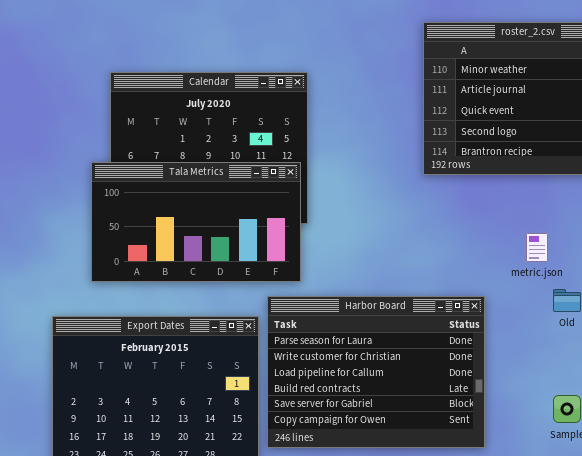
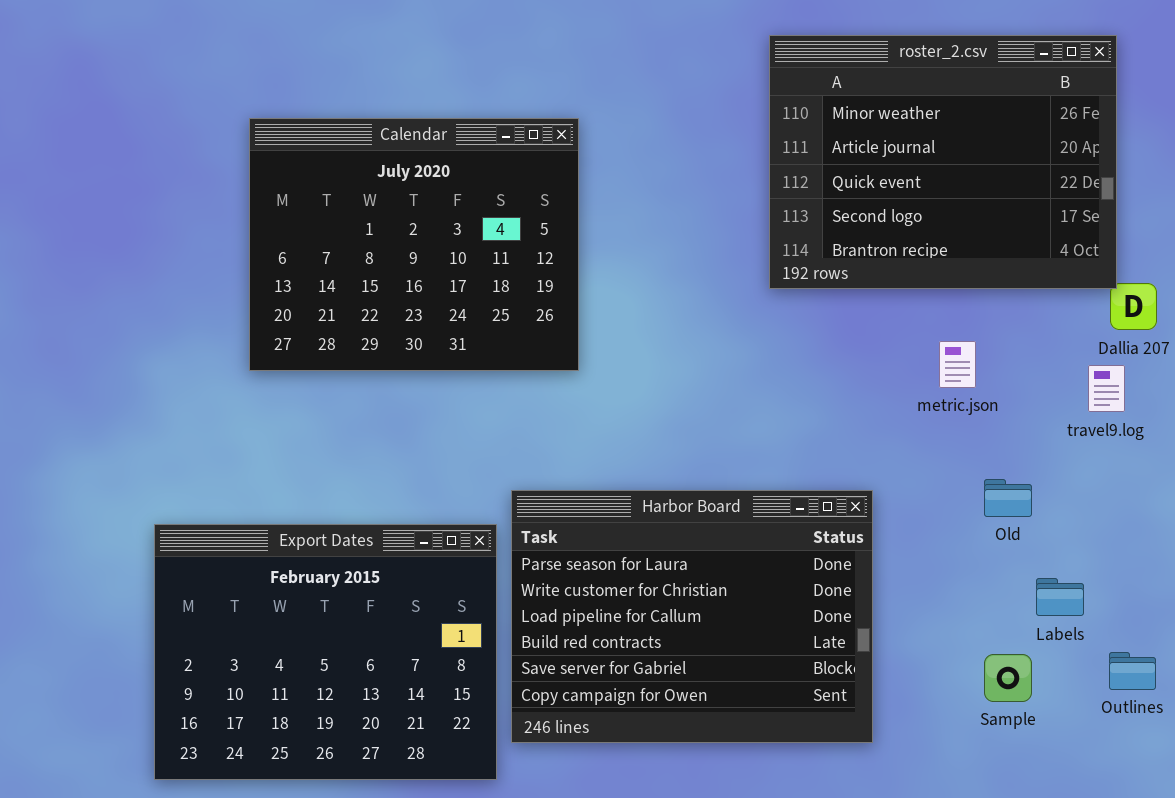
Tala Metrics: [91,162,301,282] -> none, closed
metric.json: [526,233,548,262] -> [939,341,976,388], moved

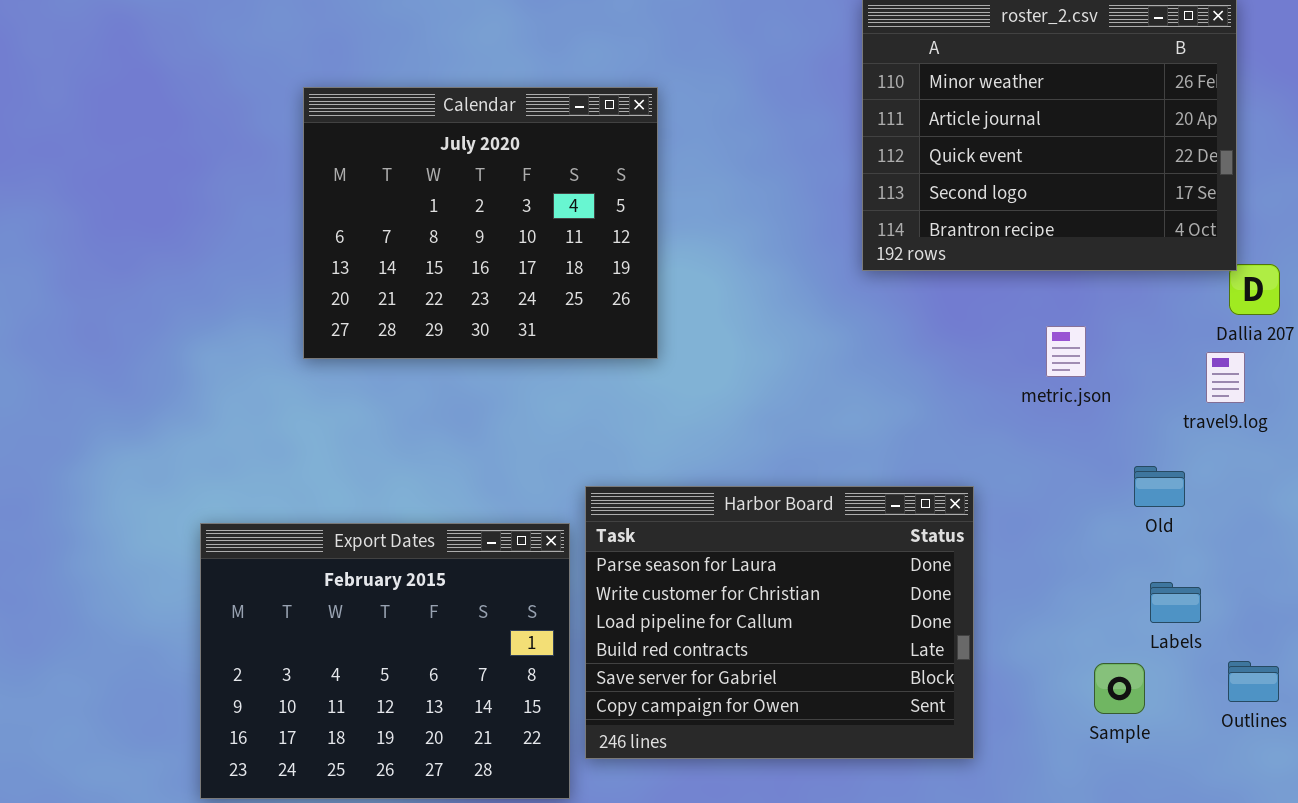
Old: [984,479,1032,517] -> [1134,466,1185,507], moved

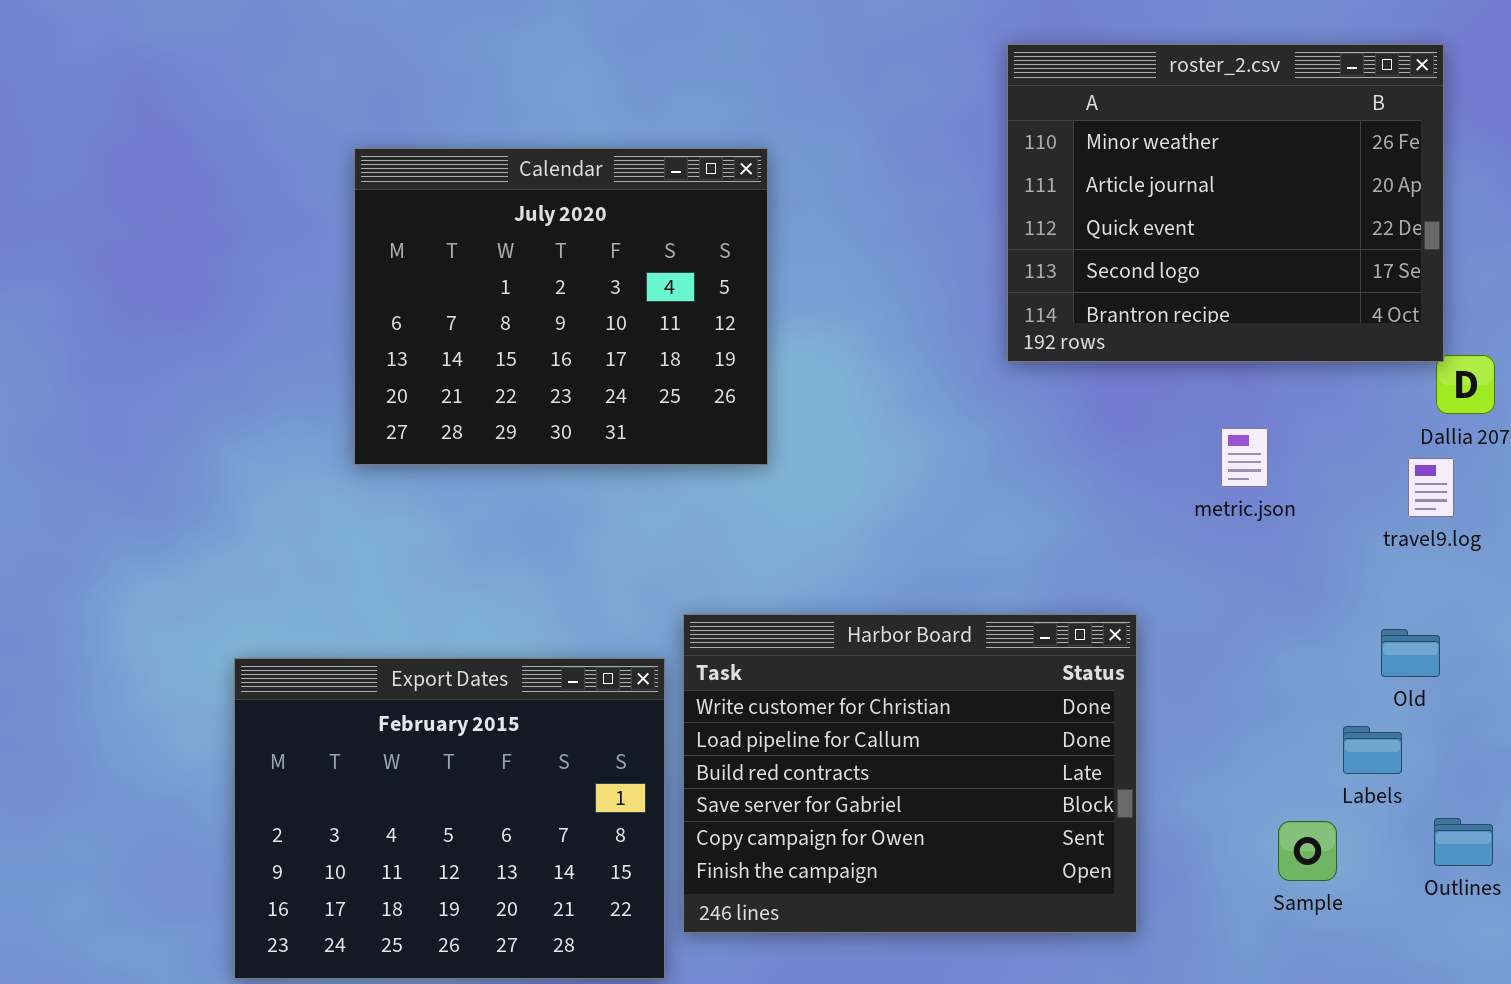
Old: [1134,466,1185,507] -> [1381,629,1440,677], moved
Harbor Board: [585,486,974,759] -> [683,614,1137,933], scrolled down 1 row

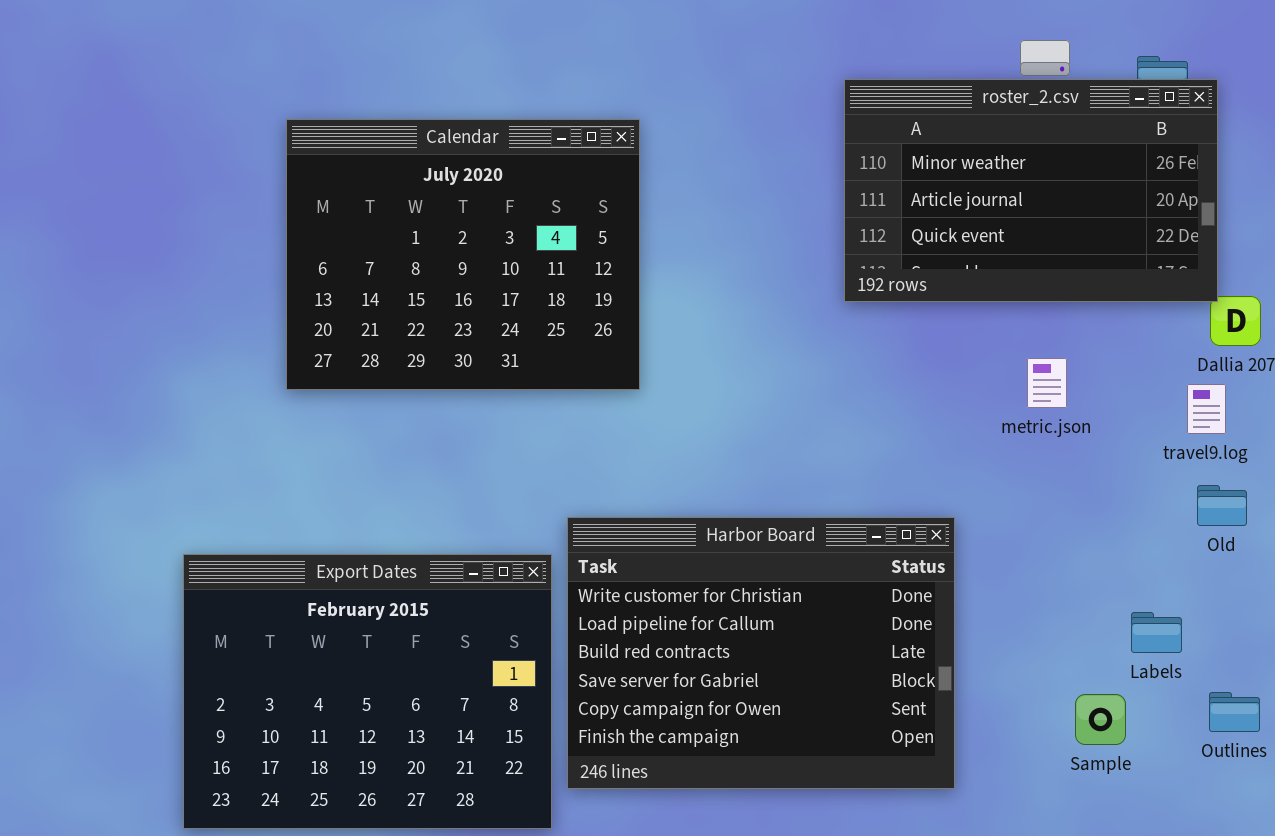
roster_2.csv: [1007,44,1444,362] -> [844,79,1218,302], resized
Old: [1381,629,1440,677] -> [1197,485,1247,526], moved

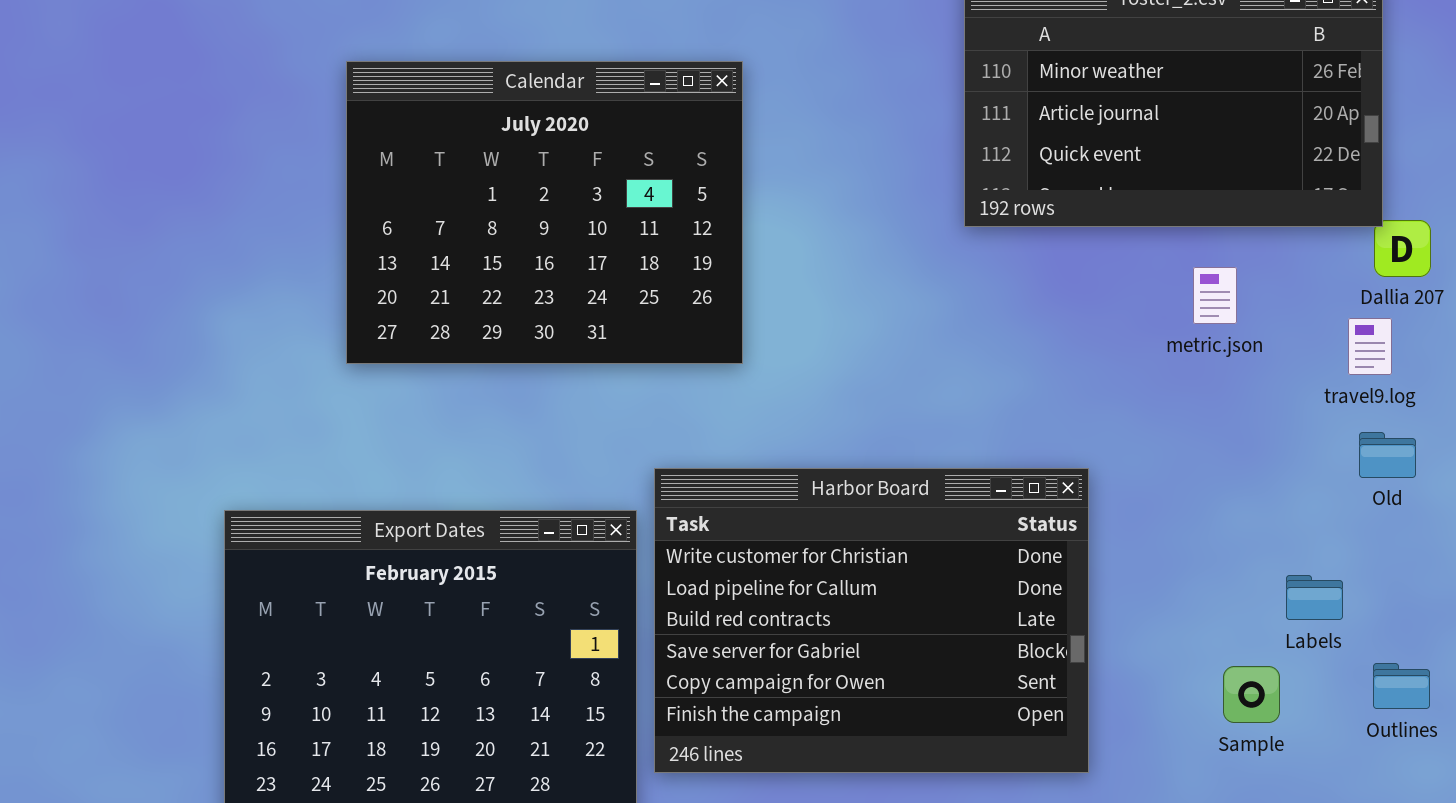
Calendar: [286,119,640,390] -> [346,61,743,364], moved
metric.json: [1027,358,1067,408] -> [1193,267,1237,324], moved

